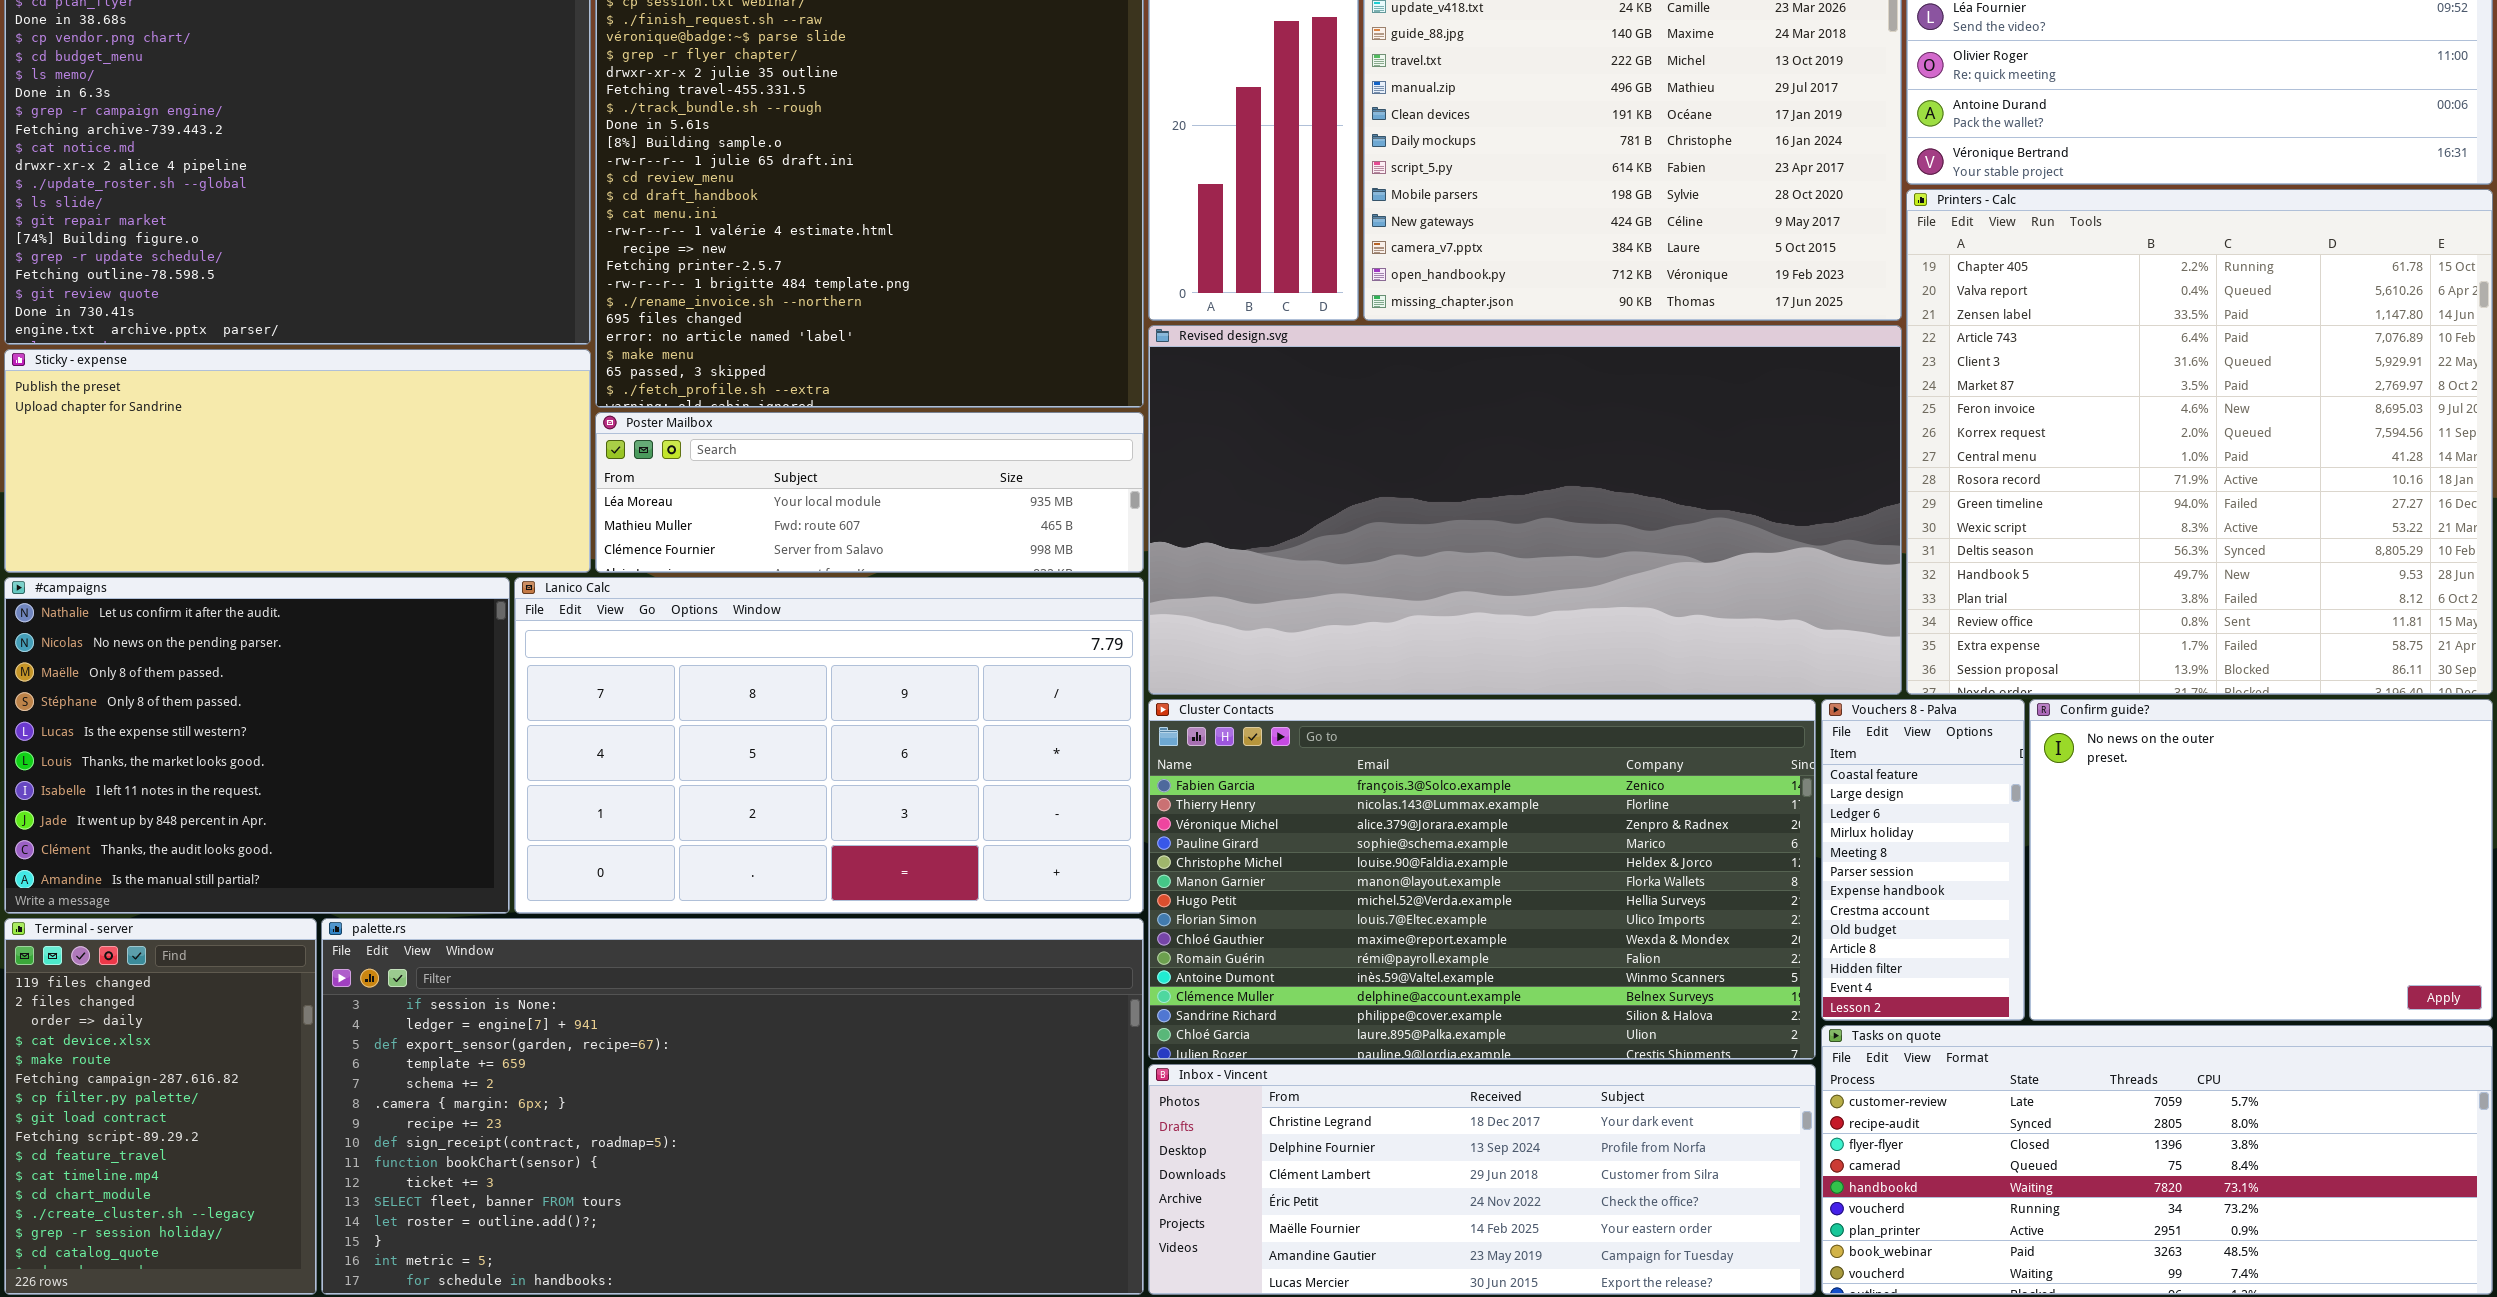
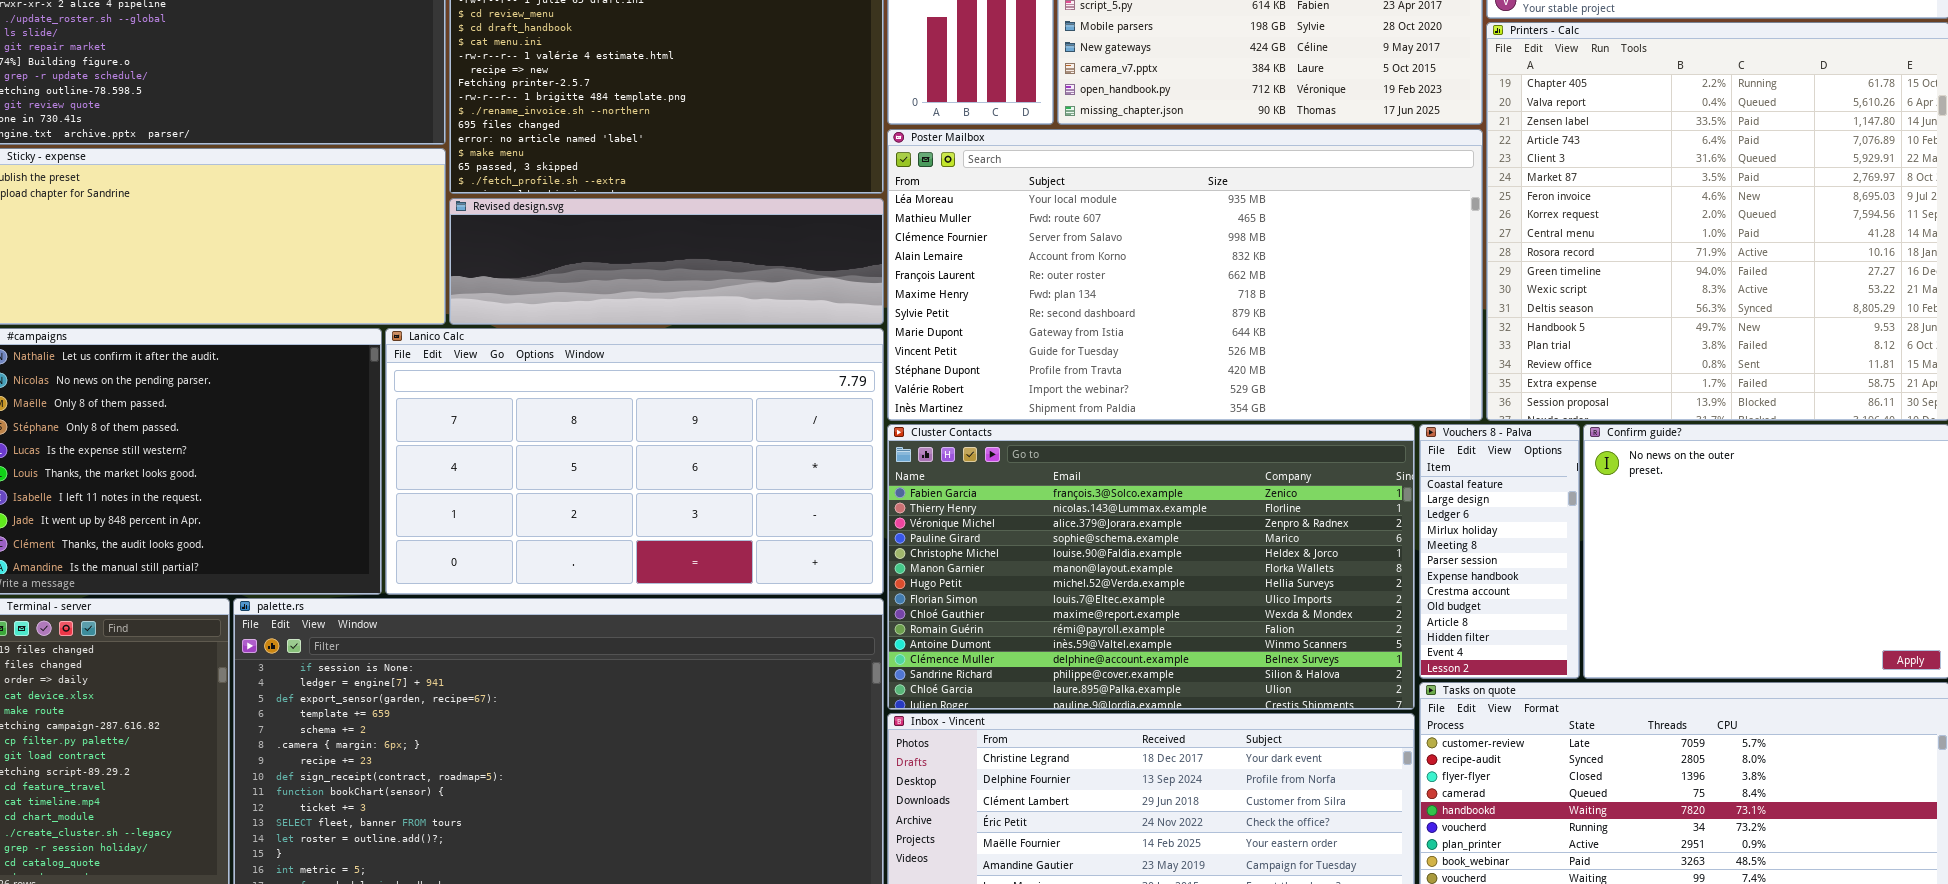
Revised design.svg: [1148,325,1902,695] -> [449,198,884,325], moved, resized
Poster Mailbox: [595,412,1144,573] -> [887,129,1483,421], moved, resized

